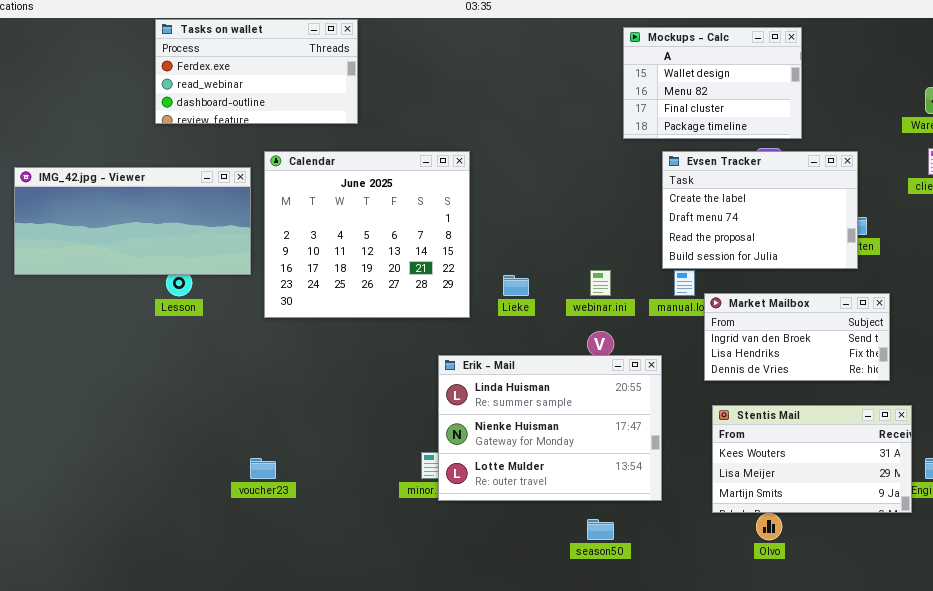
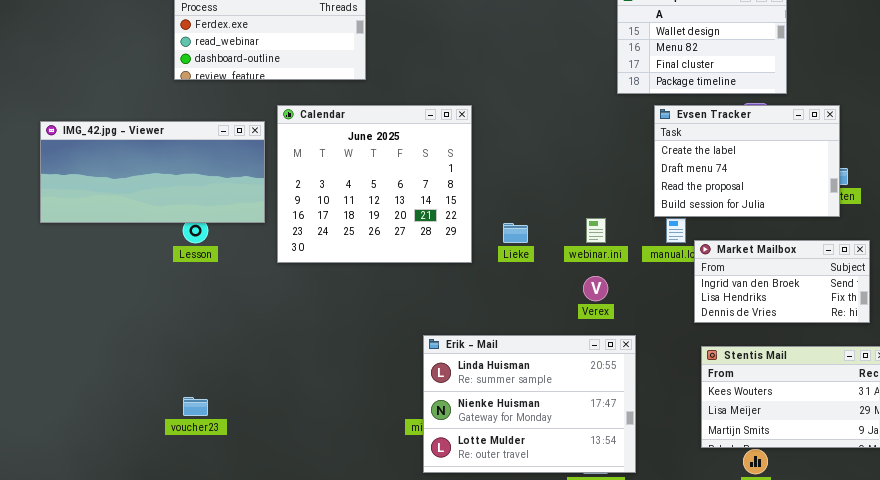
Erik - Mail: [438,355,662,501] -> [423,335,636,473], moved
voucher23: [250,458,276,479] -> [183,397,208,416], moved

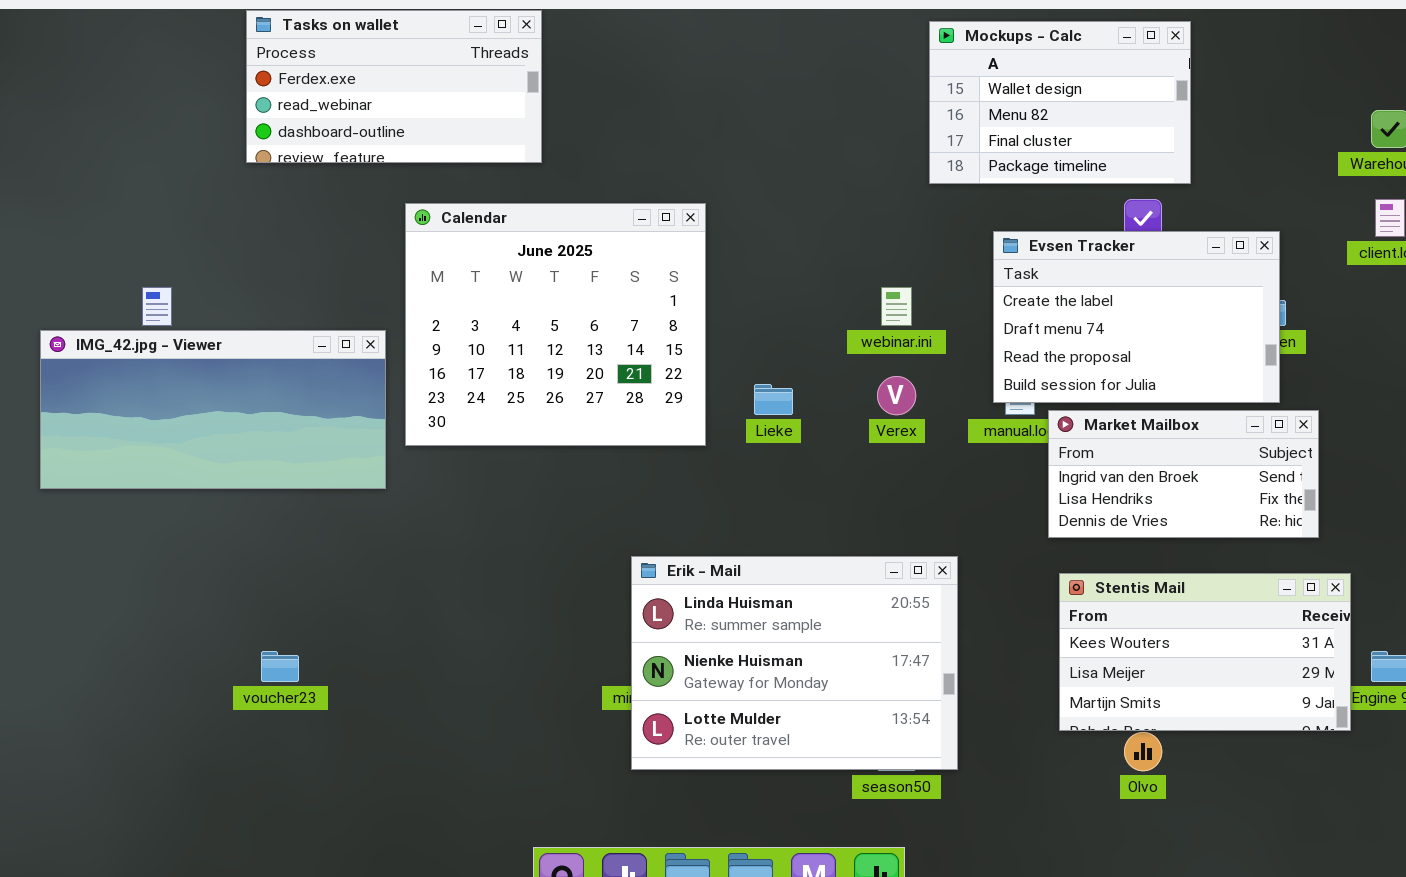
Evsen Tracker: [654,105,840,217] -> [993,231,1280,403], moved
IMG_42.jpg - Viewer: [40,121,265,223] -> [40,330,386,489], moved
webinar.ini: [586,218,606,243] -> [881,287,912,326], moved
Verex: [583,276,608,301] -> [877,376,916,415], moved

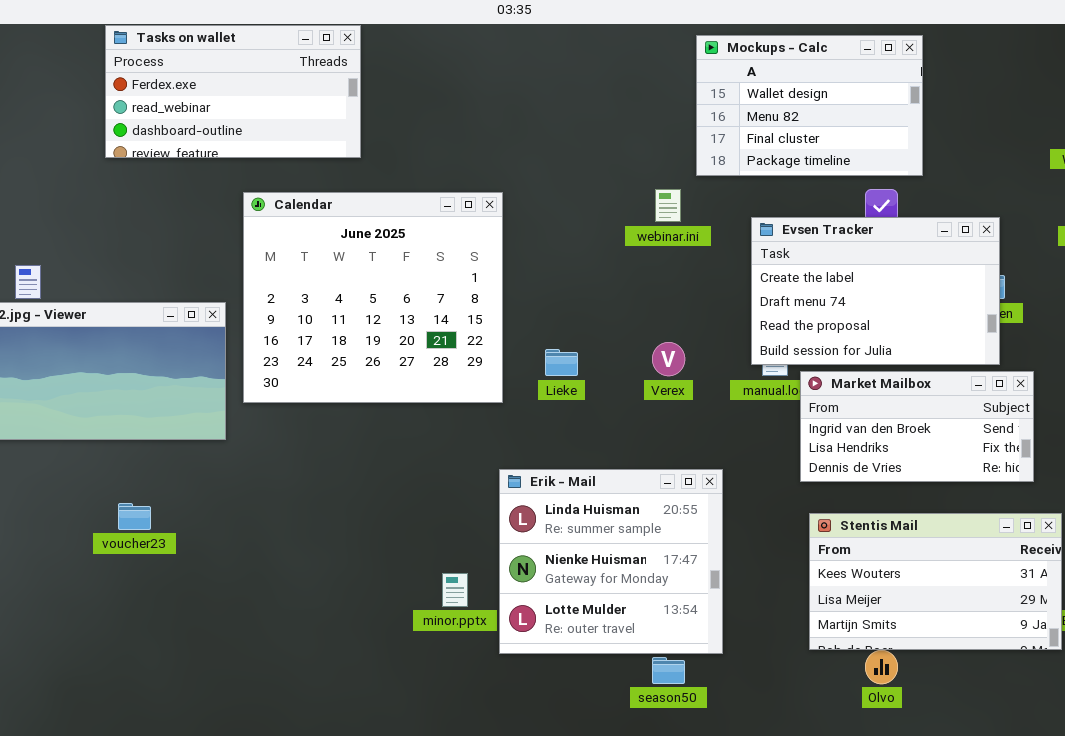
webinar.ini: [881,287,912,326] -> [655,189,681,222], moved
Erik - Mail: [631,556,958,770] -> [499,469,723,654], moved, resized
voucher23: [261,651,299,682] -> [118,503,151,530], moved

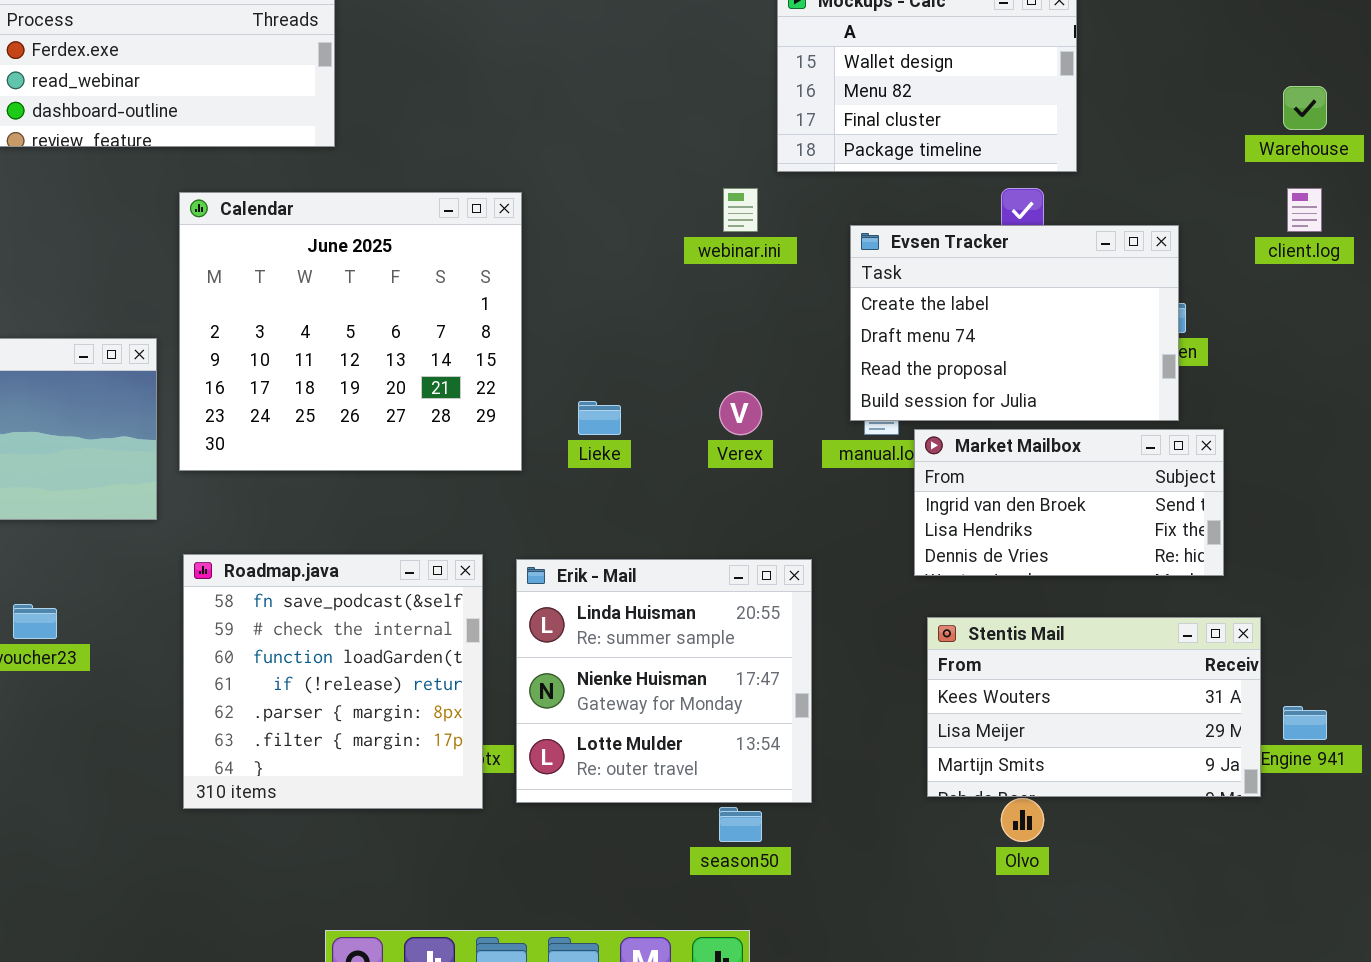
Roadmap.java: none -> [183,554,483,809], opened

